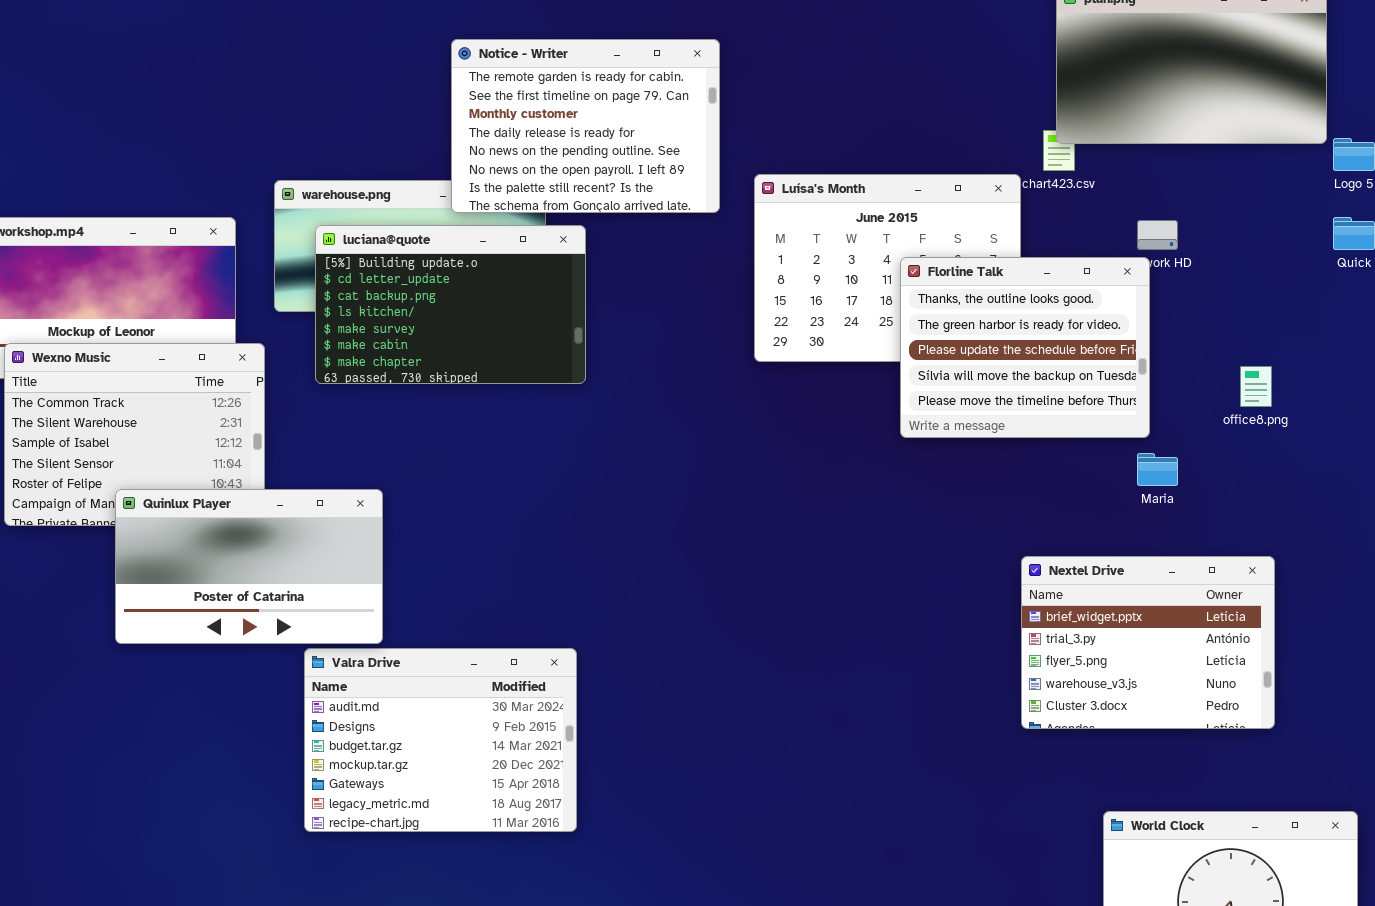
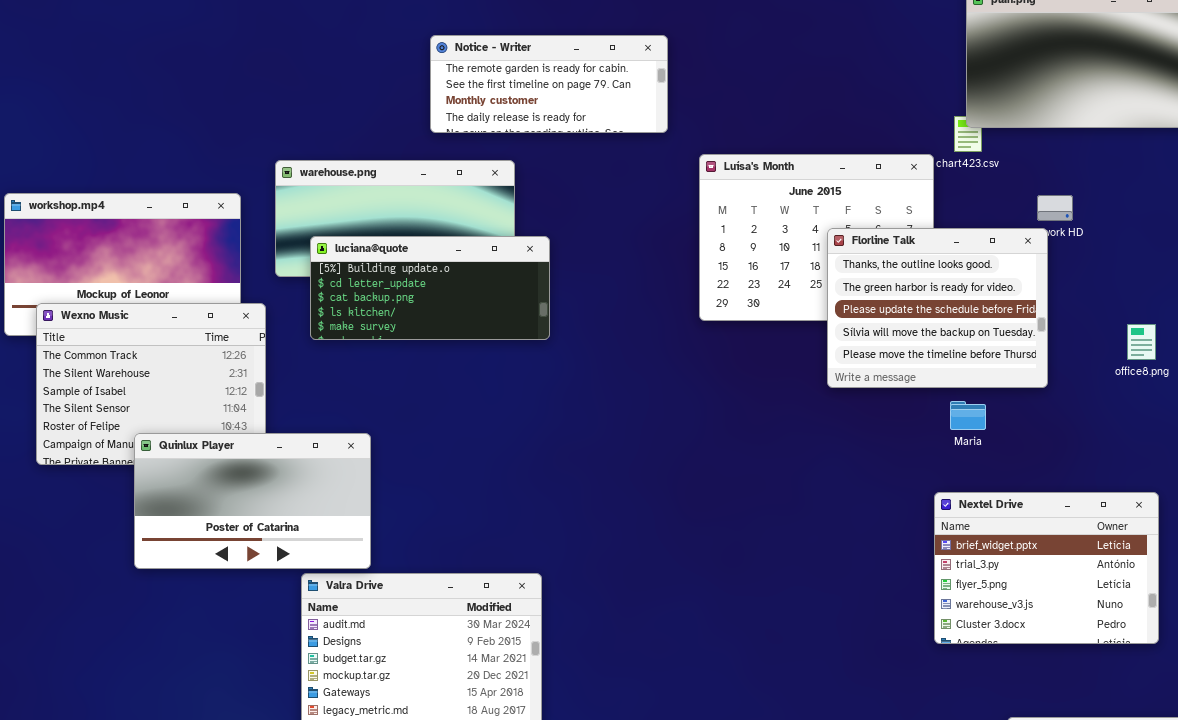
Notice - Writer: [451,39,720,213] -> [430,35,668,133], resized
luciana@quote: [315,225,586,384] -> [310,236,550,340], resized
Maria: [1137,453,1178,486] -> [950,401,986,430], moved

